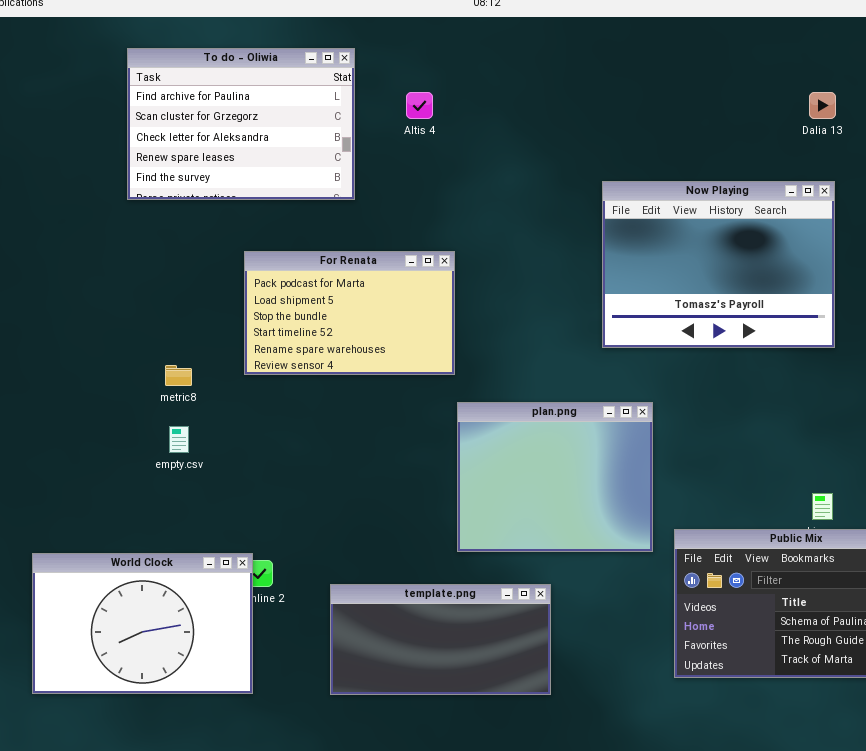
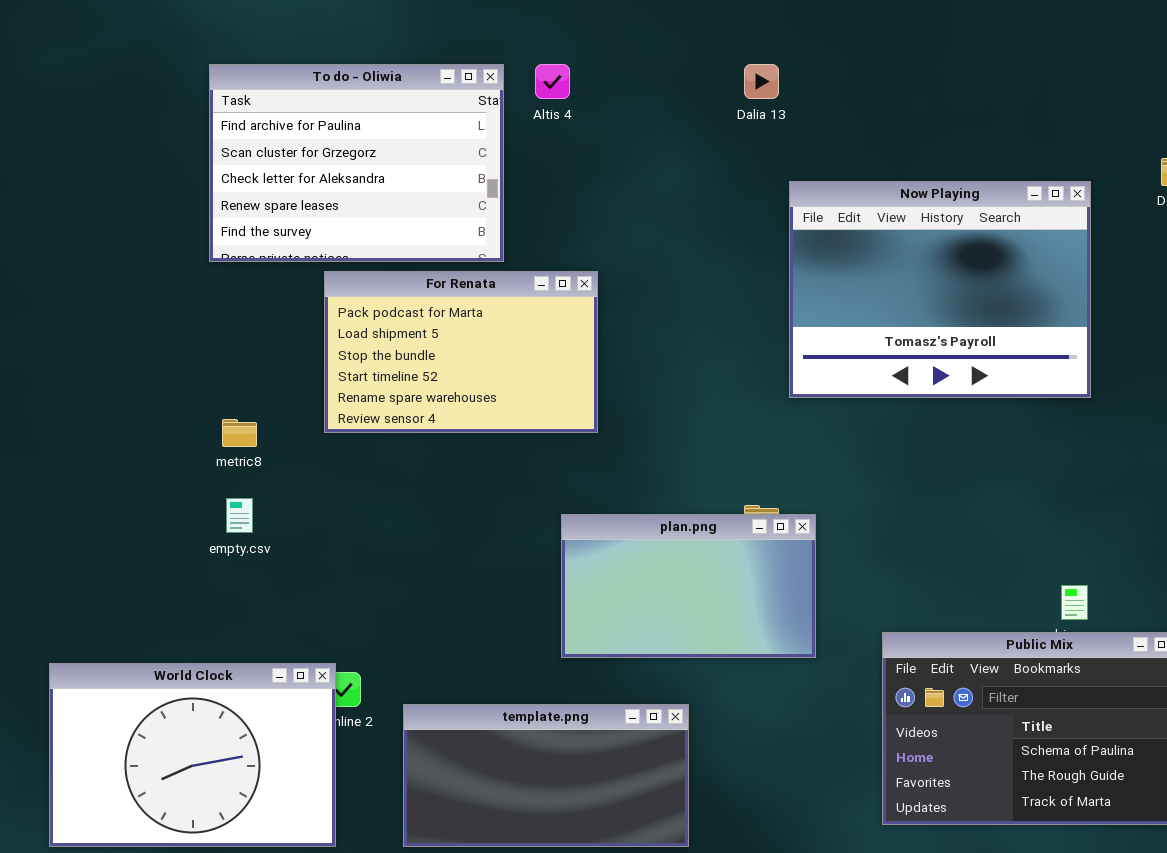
To do - Oliwia: [127,48,355,200] -> [209,64,504,262], moved
Dalia 13: [809,92,836,119] -> [744,64,779,99], moved
plan.png: [457,402,653,552] -> [561,514,816,658], moved, resized
template.png: [330,584,551,695] -> [403,704,689,847], moved

